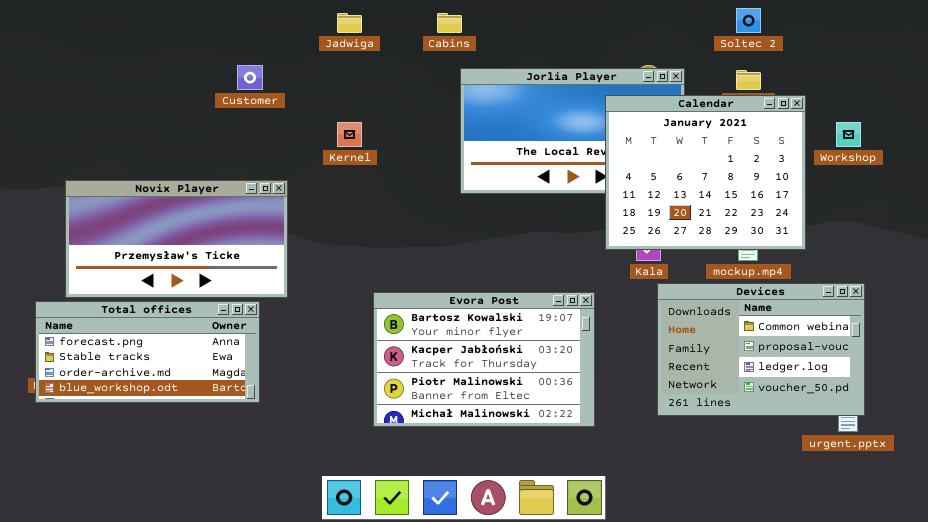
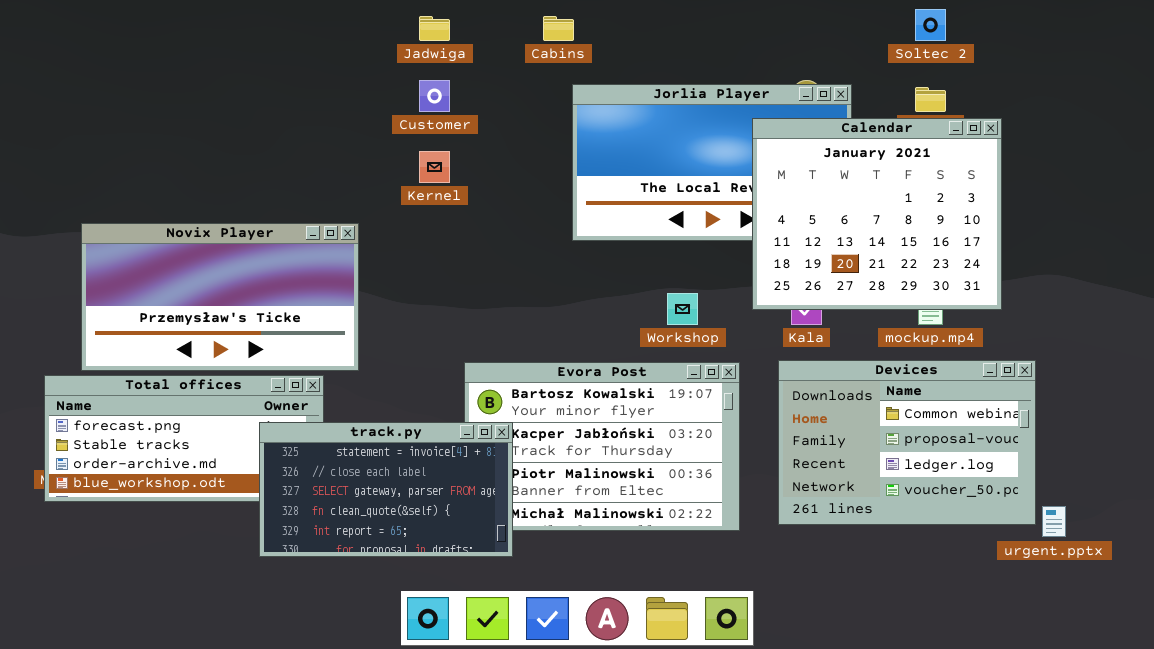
Customer: [237,65,263,90] -> [419,80,450,112], moved
Workshop: [836,122,861,147] -> [667,293,698,325], moved
Devices: [657,283,865,416] -> [778,360,1036,525], moved
track.py: none -> [259,422,513,557], opened

